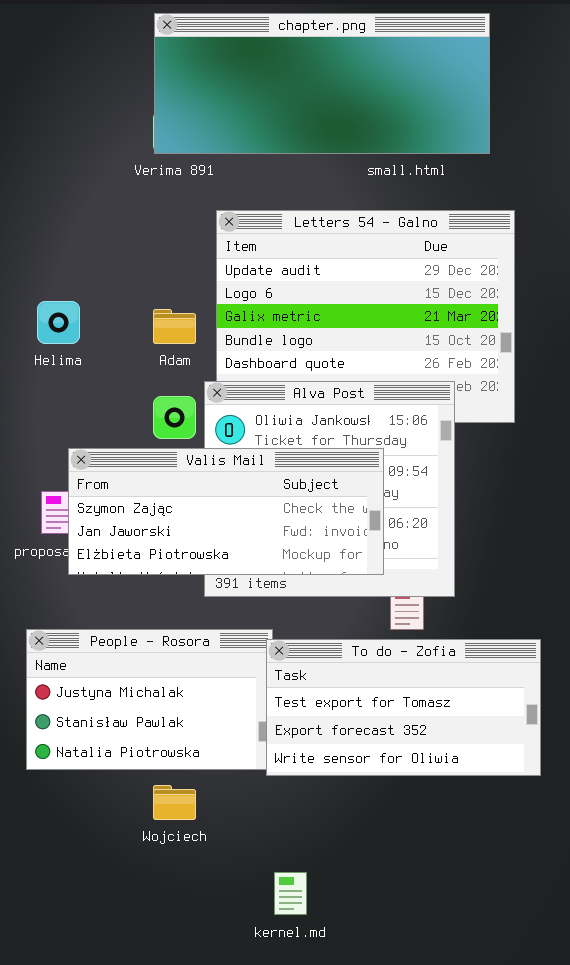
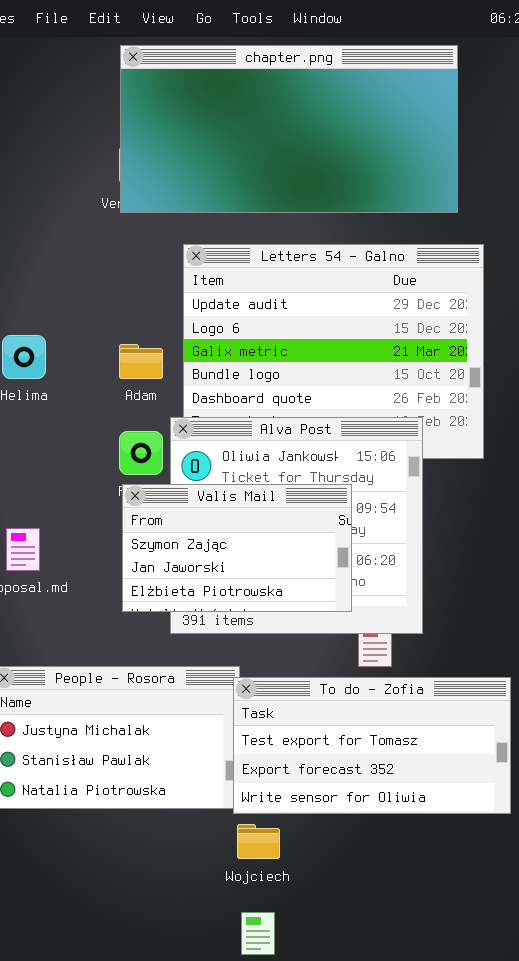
chapter.png: [154,13,490,154] -> [120,45,458,213], resized
Valis Mail: [68,448,384,575] -> [122,484,352,612], resized
Wojciech: [153,785,196,820] -> [237,824,280,859], moved

